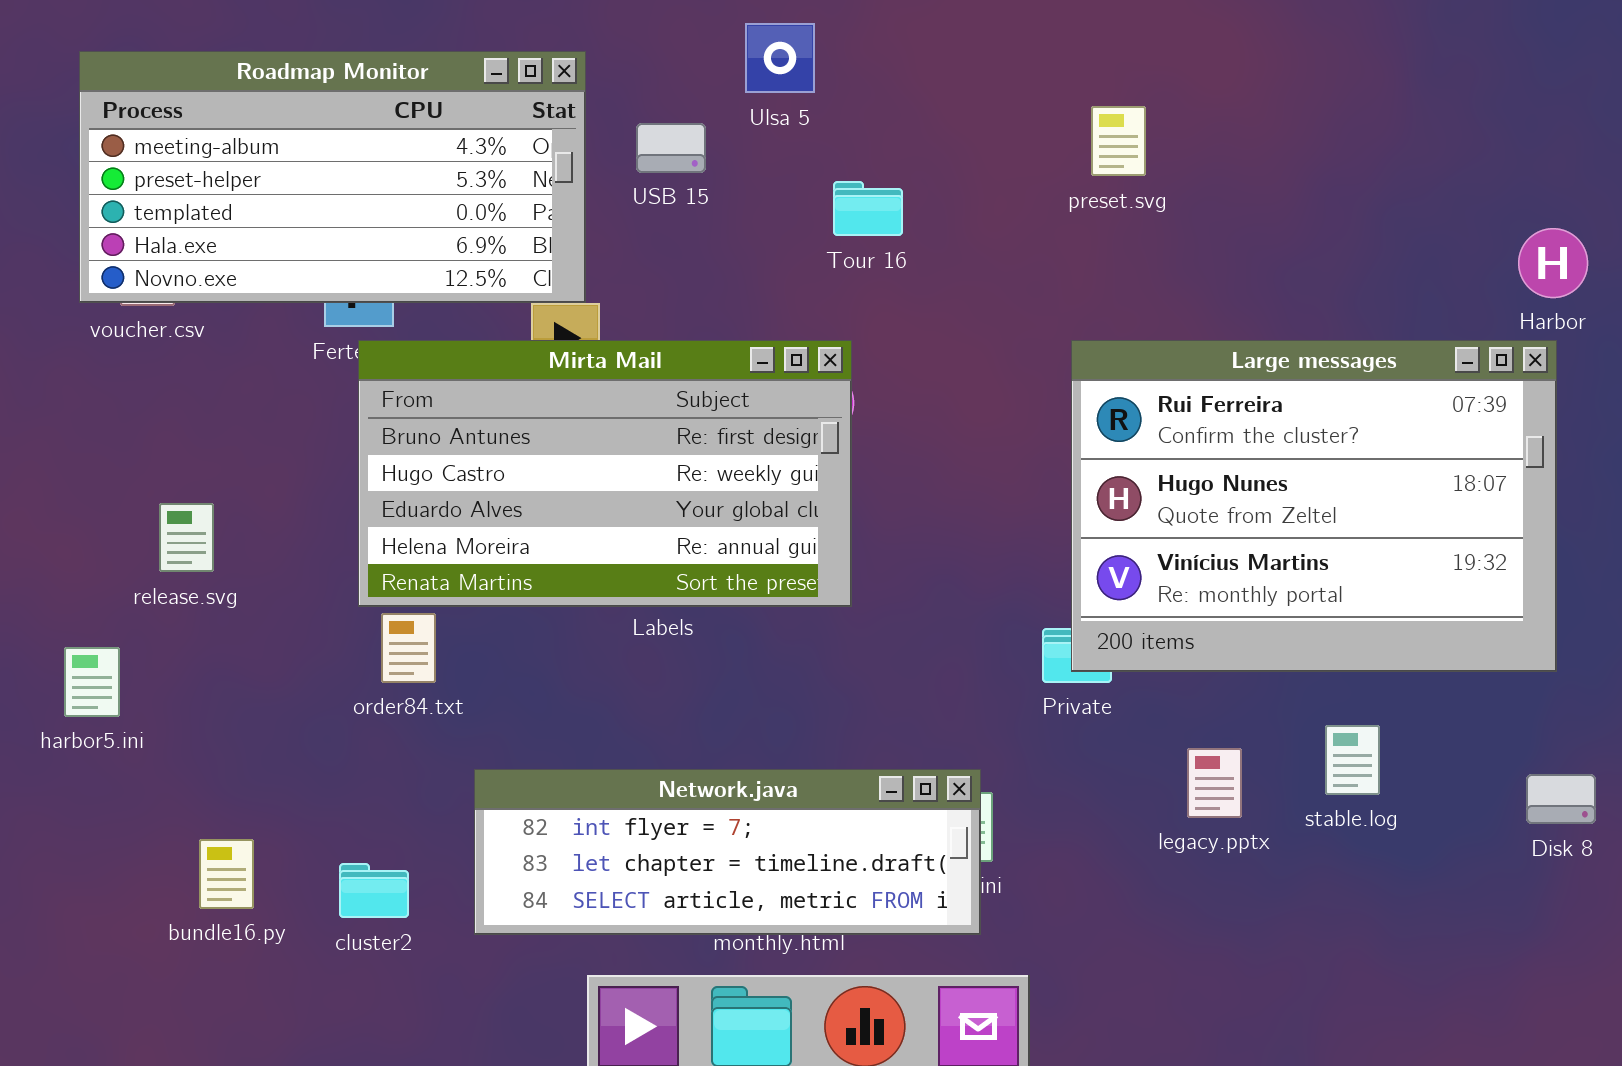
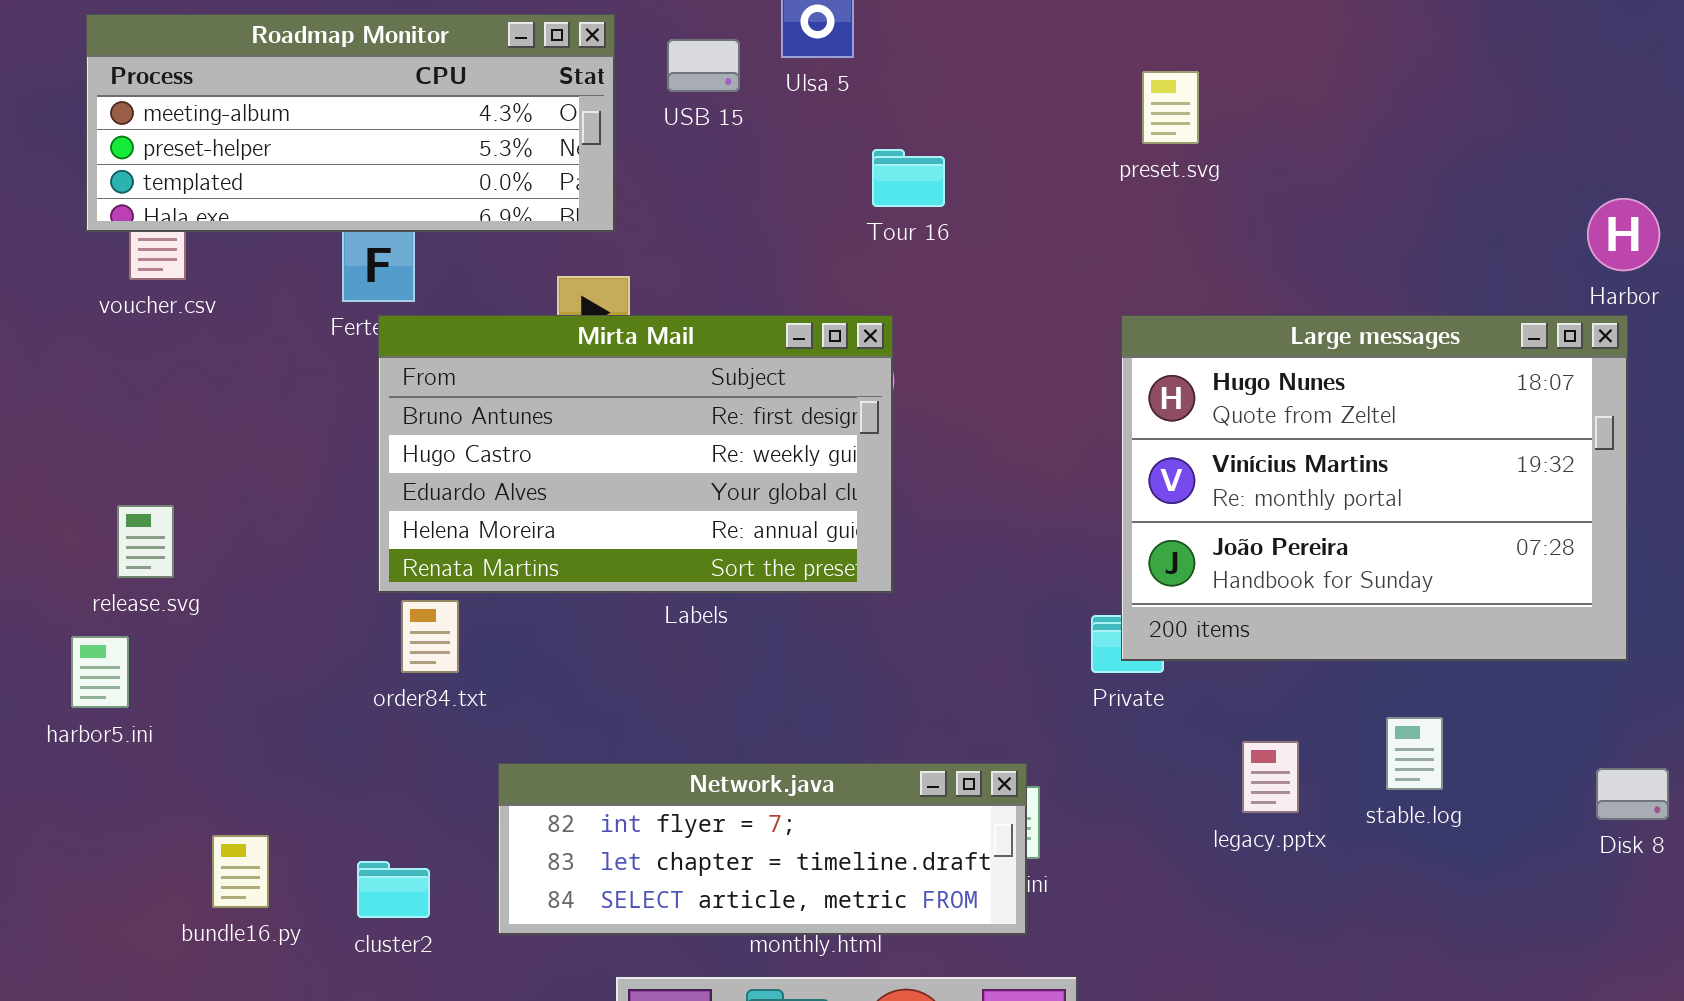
Roadmap Monitor: [79,51,586,303] -> [86,14,615,232], resized
USB 15: [636,123,706,173] -> [667,39,740,92], moved
Large messages: [1071,340,1557,672] -> [1121,315,1628,661], scrolled down 1 row
release.svg: [159,503,214,572] -> [117,505,174,578], moved

